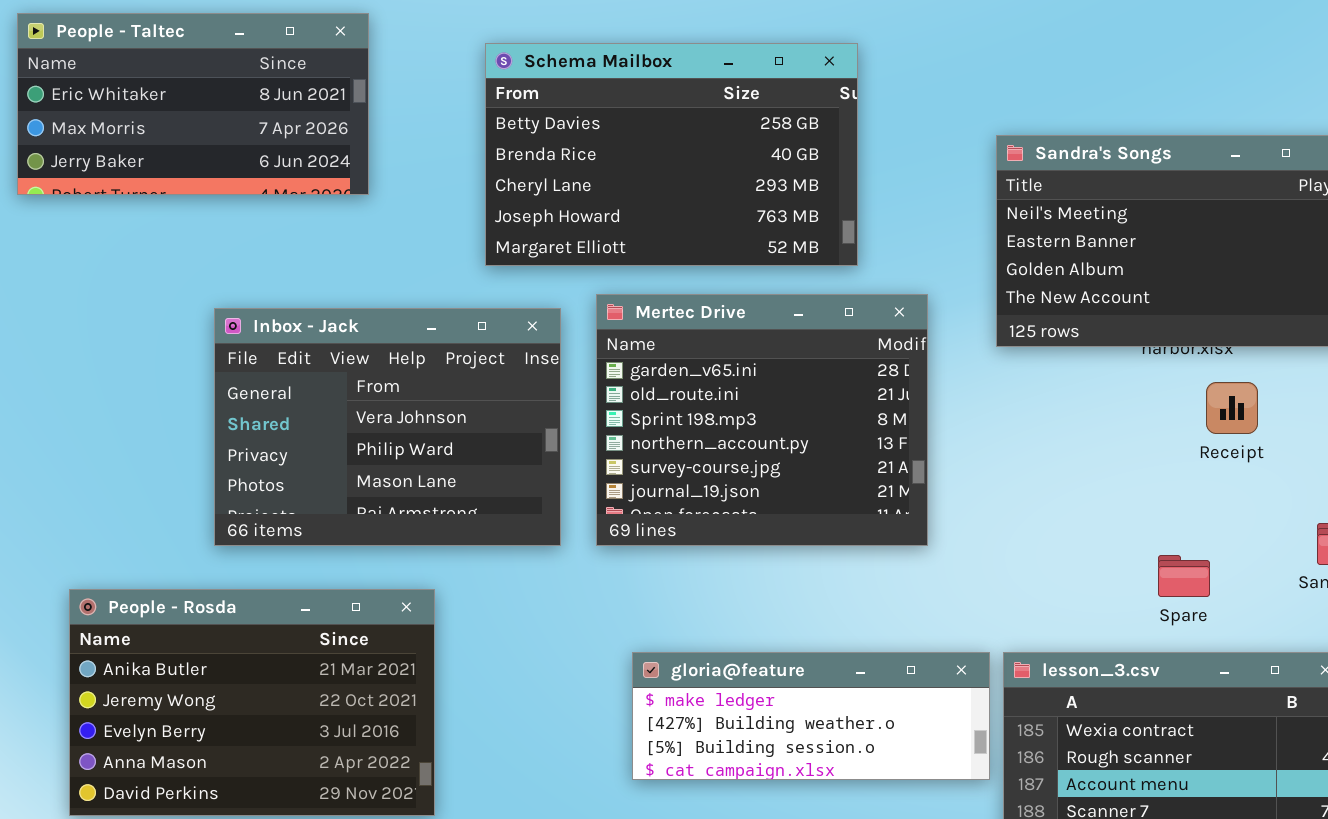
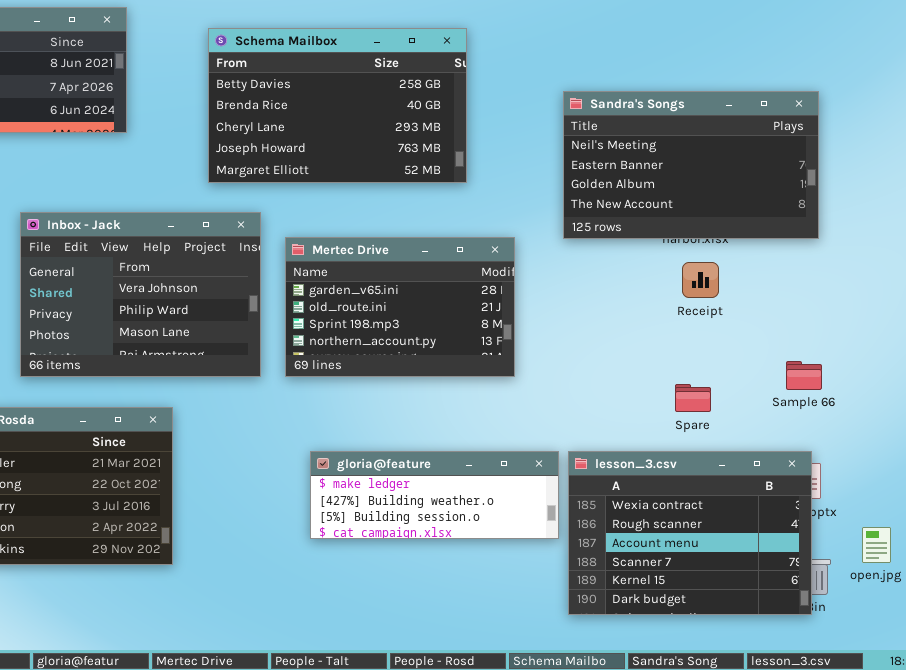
Mertec Drive: [596,294,928,546] -> [285,237,515,377], resized
Receipt: [1206,382,1258,434] -> [682,262,719,298], moved

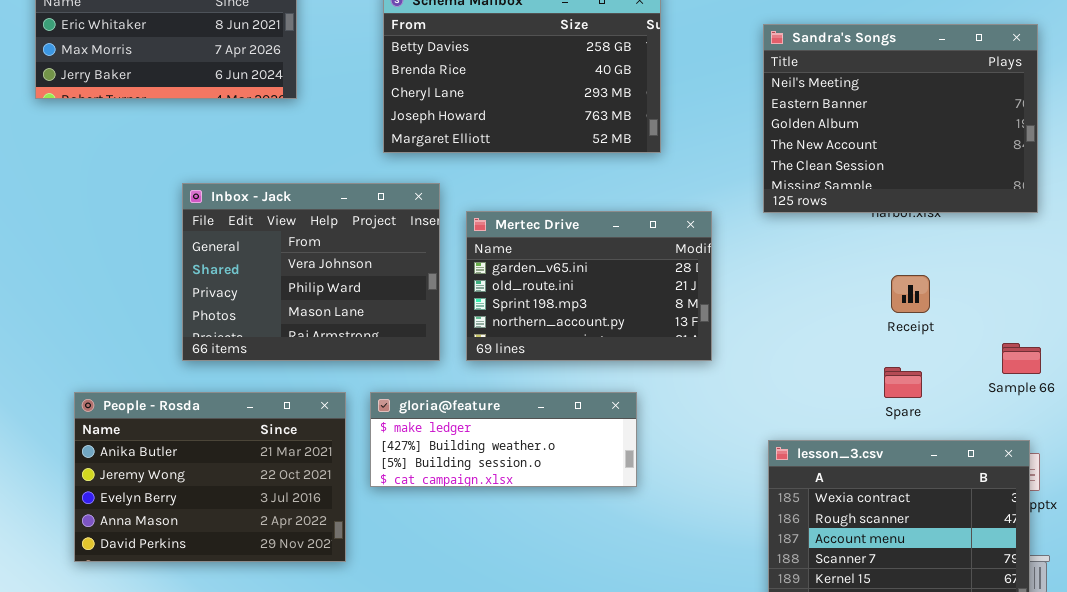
Sandra's Songs: [563,91,819,239] -> [763,24,1038,213], resized
Receipt: [682,262,719,298] -> [891,275,930,313], moved
gloria@feature: [310,451,559,539] -> [370,392,637,487], moved

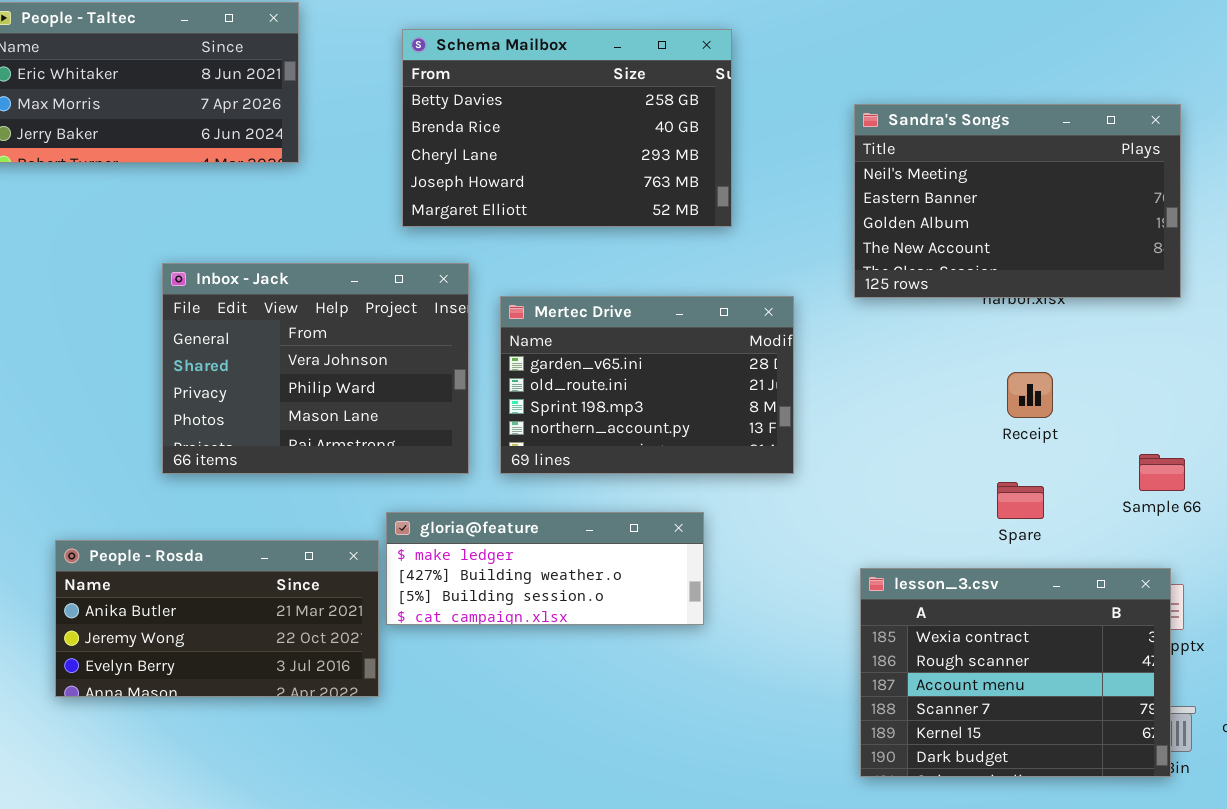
Sandra's Songs: [763,24,1038,213] -> [854,104,1181,298], resized
People - Rosda: [74,392,346,562] -> [55,540,379,697], moved, resized

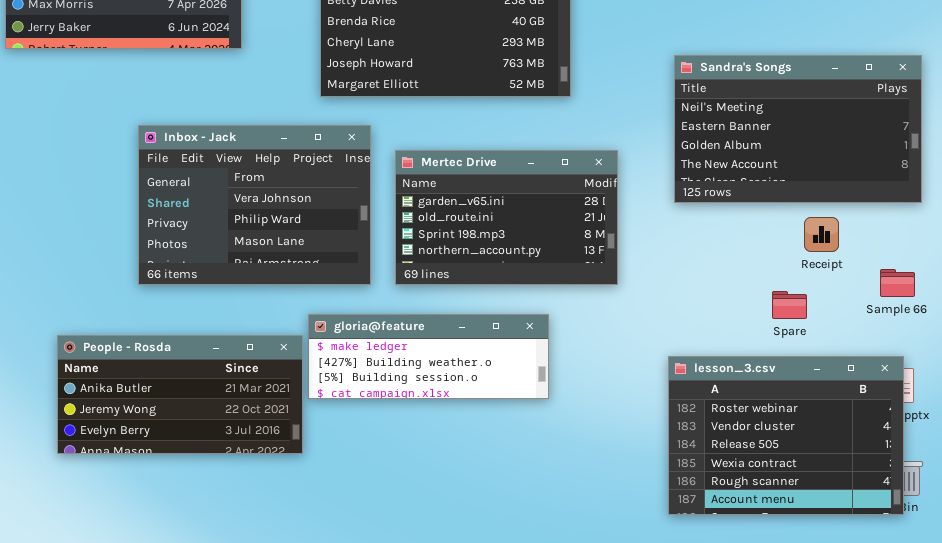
Sandra's Songs: [854,104,1181,298] -> [674,55,922,203], moved
Receipt: [1007,372,1053,418] -> [804,217,839,252], moved
lesson_3.csv: [860,568,1171,777] -> [668,356,904,515], scrolled up 3 rows

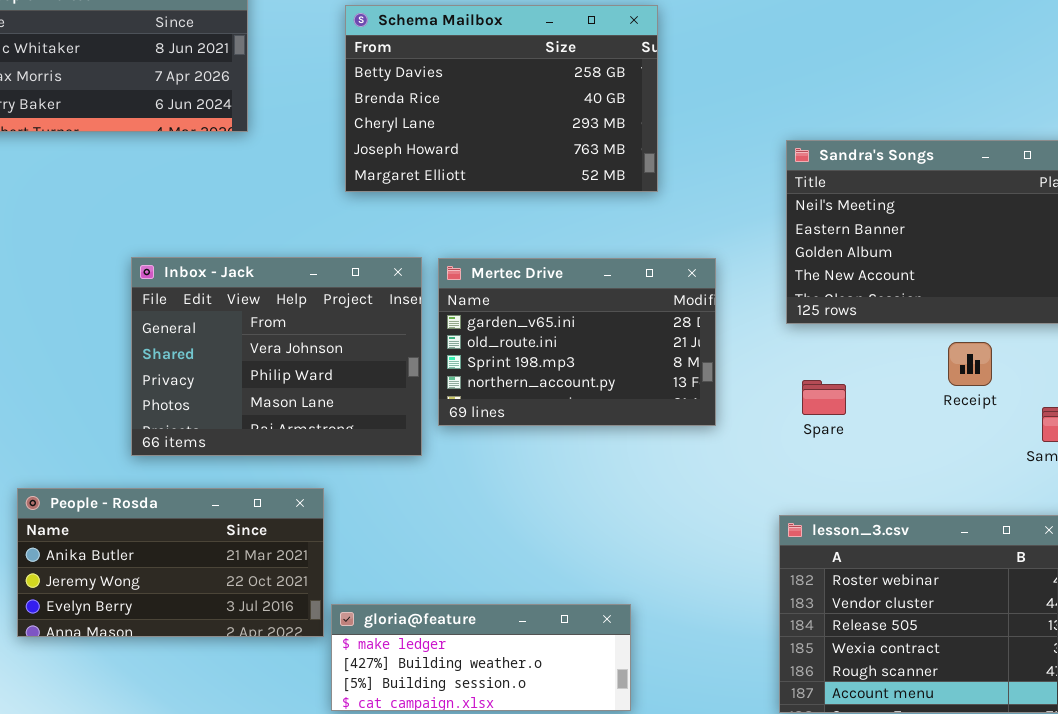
Inbox - Jack: [138,125,371,285] -> [131,257,422,456], moved
Spare: [772,291,807,319] -> [802,380,846,415], moved
gloria@feature: [308,314,549,399] -> [331,604,631,711], moved

